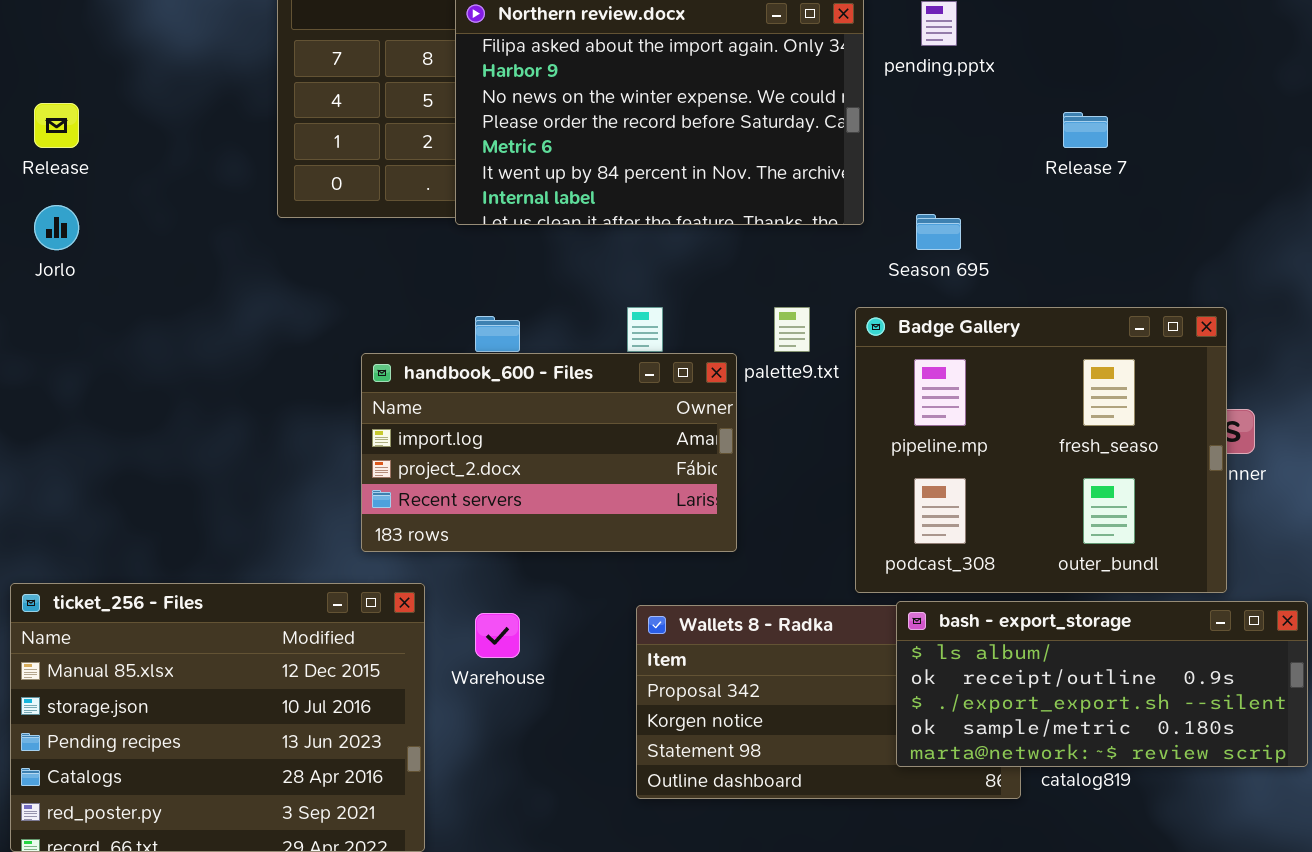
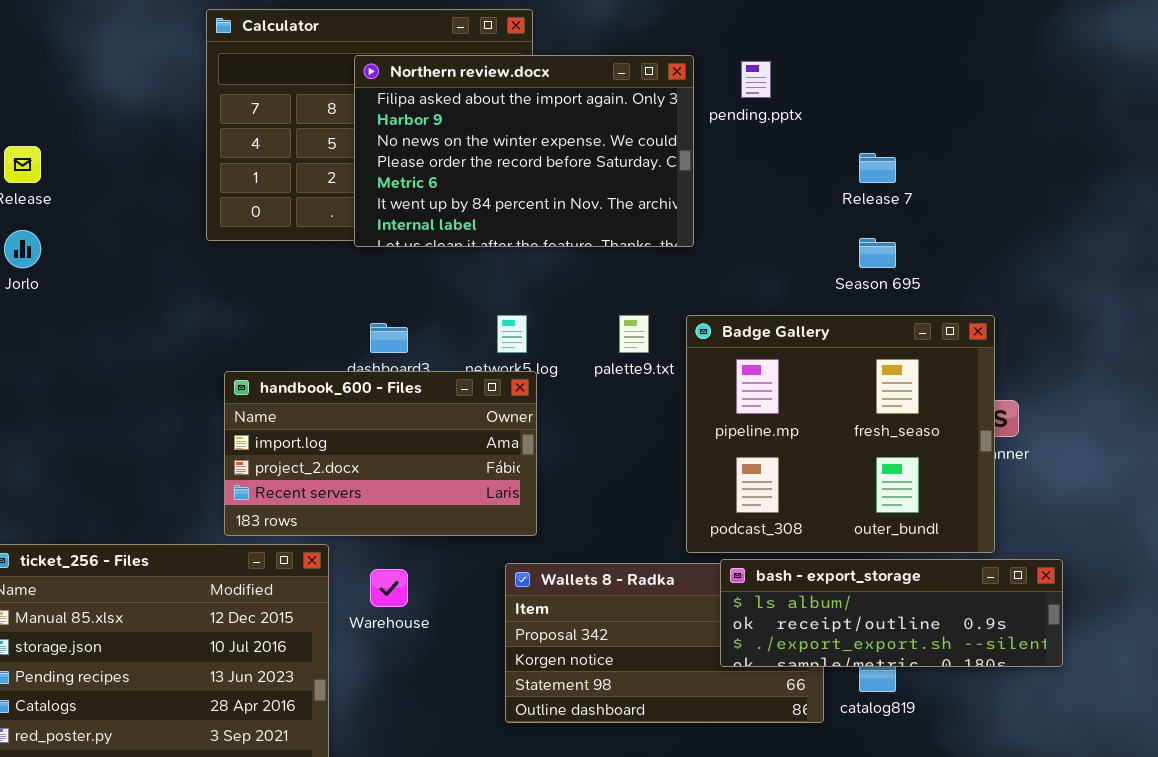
Season 695: [916,214,961,250] -> [859,238,896,268], moved
handbook_600 - Files: [361,353,737,552] -> [224,371,537,536], moved
bash - export_storage: [896,601,1308,767] -> [720,559,1063,667], resized

